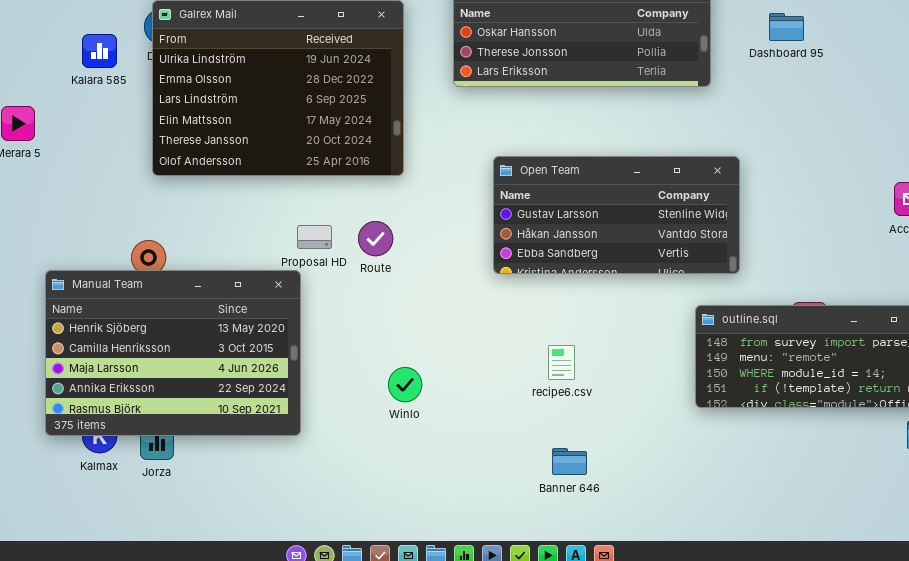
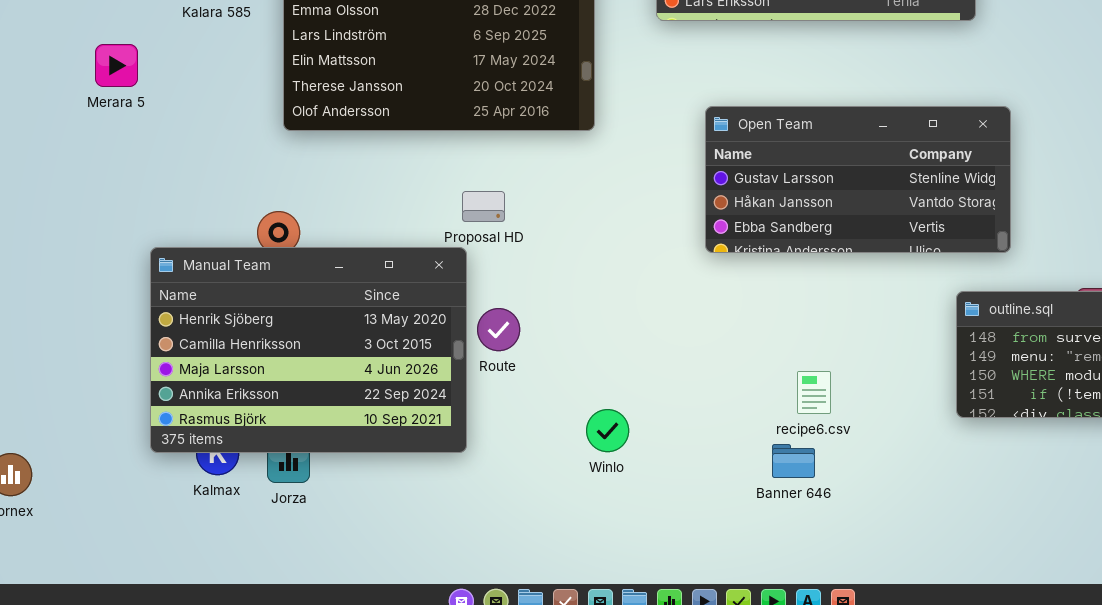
Route: [358,221,393,256] -> [477,308,520,351], moved
recipe6.csv: [548,345,575,380] -> [797,371,831,414], moved
Winlo: [388,367,422,402] -> [586,409,629,452], moved
Banner 646: [552,448,587,475] -> [772,444,815,478], moved

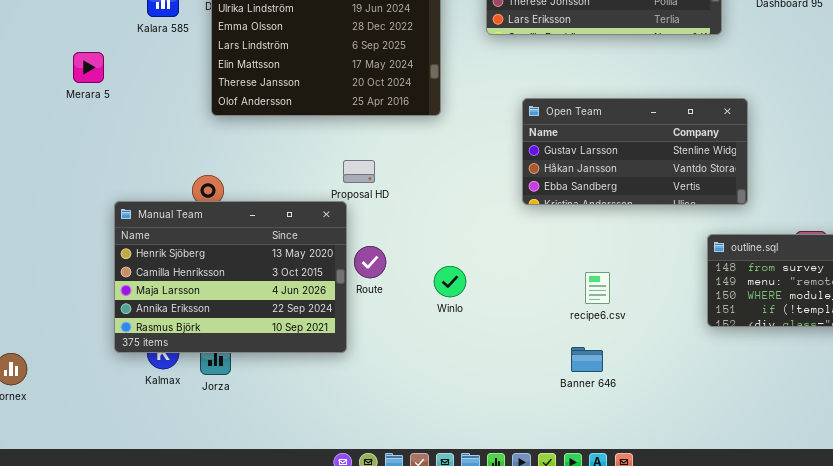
recipe6.csv: [797,371,831,414] -> [585,272,610,304], moved
Winlo: [586,409,629,452] -> [434,266,466,297], moved

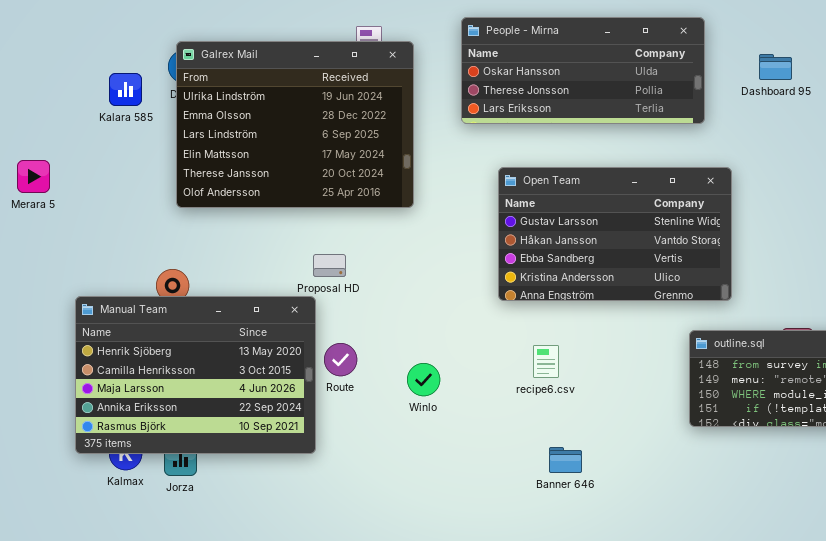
Merara 5: [73,52,104,83] -> [17,160,50,193], moved
Open Team: [522,98,748,205] -> [498,167,732,301], resized
recipe6.csv: [585,272,610,304] -> [533,345,559,378], moved

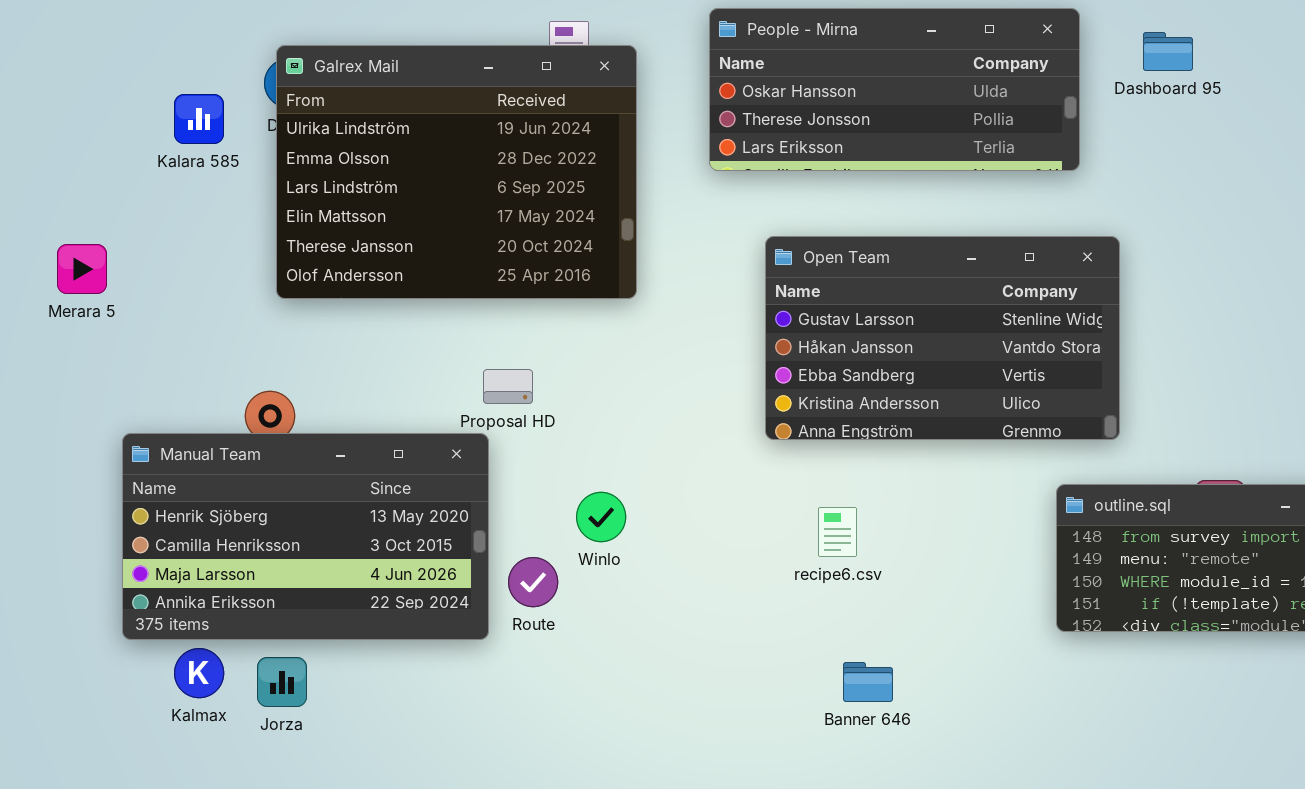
Dashboard 95: [759,54,792,80] -> [1143,32,1193,71], moved
Merara 5: [17,160,50,193] -> [57,244,107,294], moved
Manual Team: [75,296,316,454] -> [122,433,489,640], resized
Route: [324,343,357,376] -> [508,557,558,607], moved
Winlo: [407,363,440,396] -> [576,492,626,542], moved

